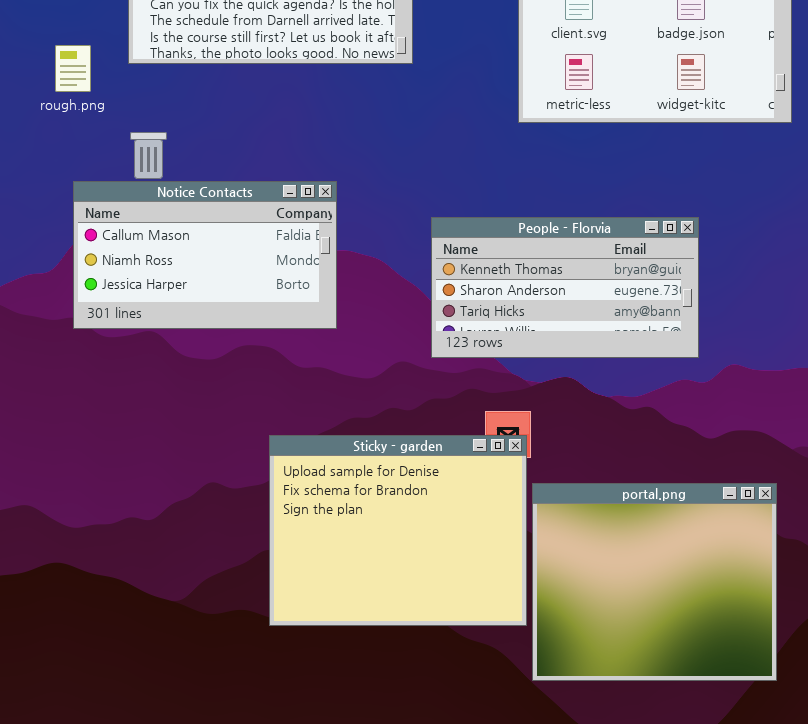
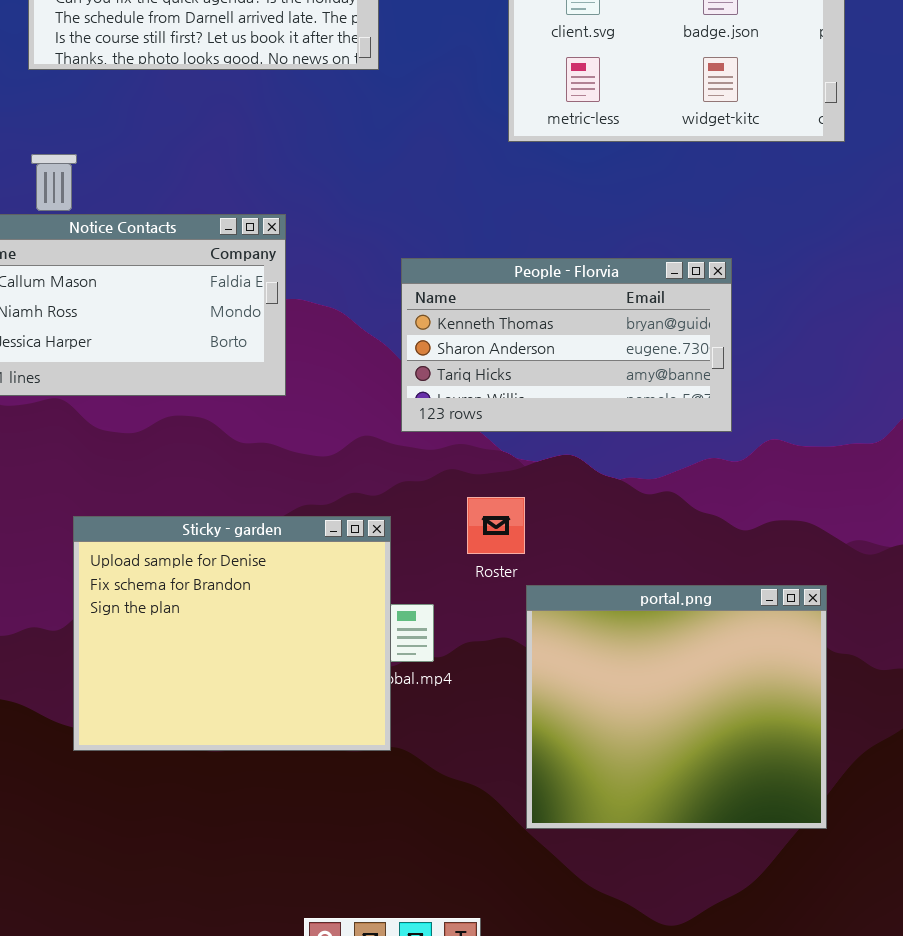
Sticky - garden: [269,435,527,626] -> [73,516,391,751], moved

